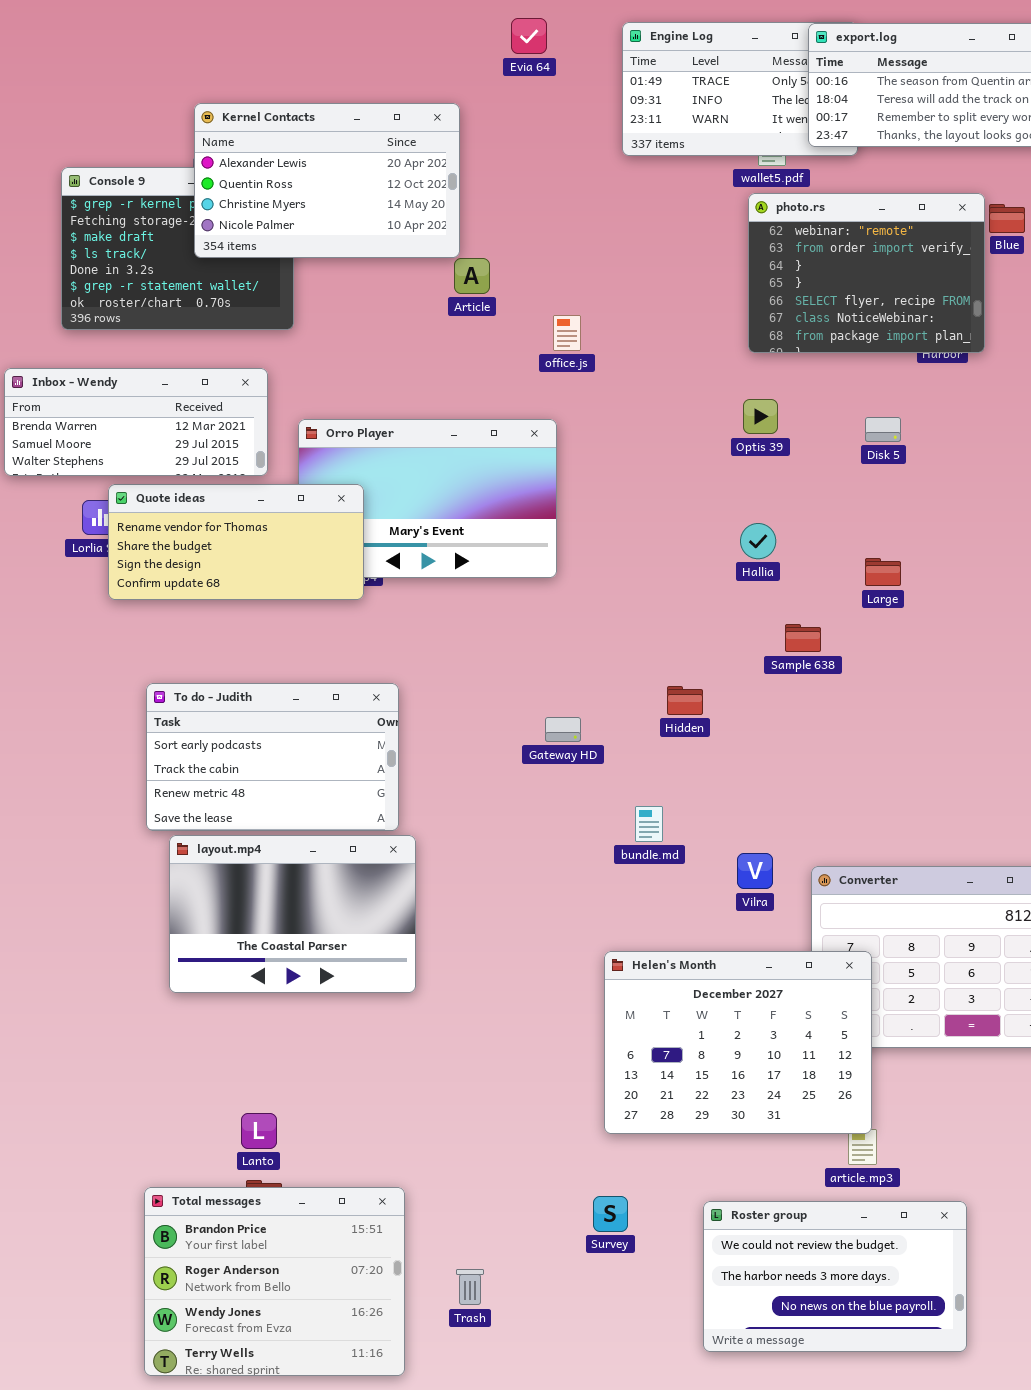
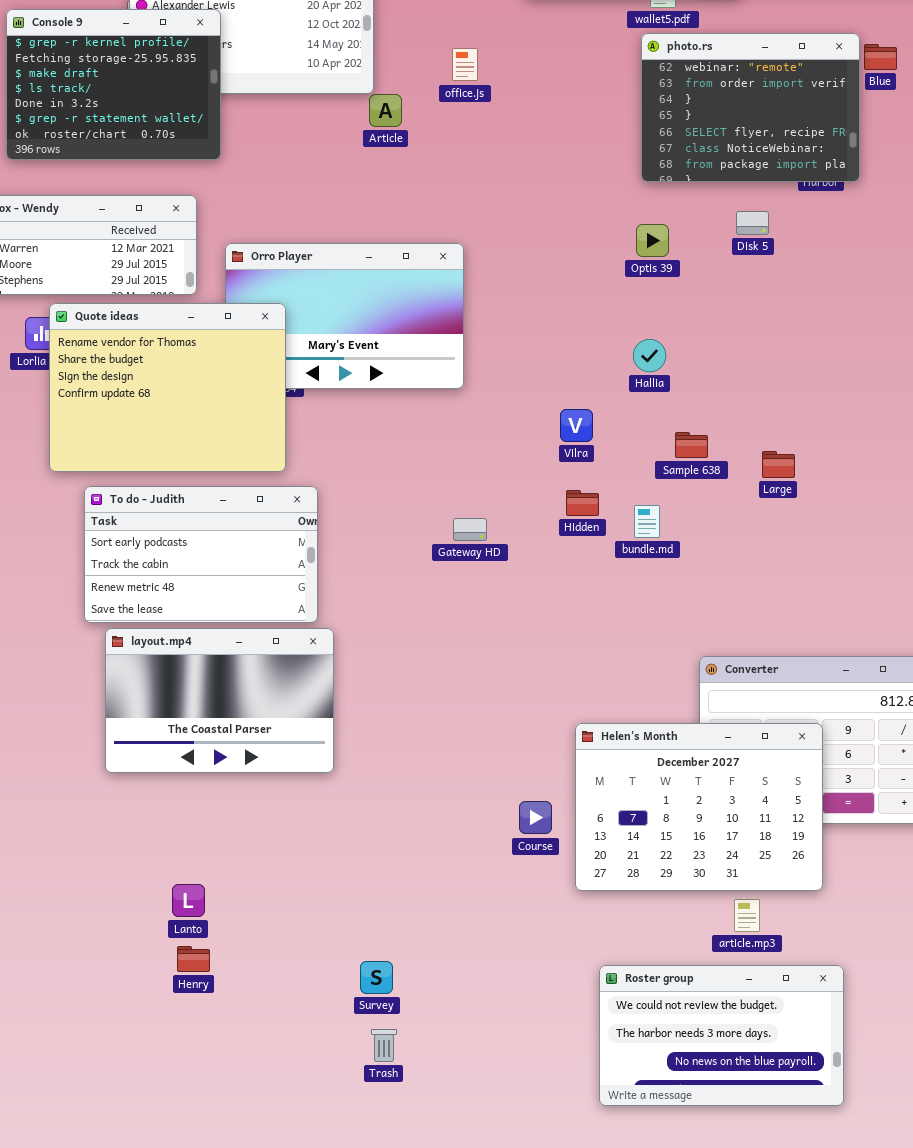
Console 9: [61,167,294,330] -> [6,9,221,160], raised
office.js: [553,315,581,351] -> [452,48,478,81], moved
Disk 5: [865,417,901,442] -> [736,211,769,235], moved
Quote ideas: [108,484,364,600] -> [49,303,286,472], resized
Large: [865,558,901,586] -> [762,451,795,478], moved
bundle.md: [635,806,663,842] -> [634,505,660,538], moved
Vilra: [737,853,773,889] -> [560,409,593,442], moved
Helen's Month: [604,951,872,1134] -> [575,723,823,891], moved
Total messages: [144,1187,405,1376] -> none, closed
Survey: [593,1196,628,1232] -> [360,961,393,994], moved

